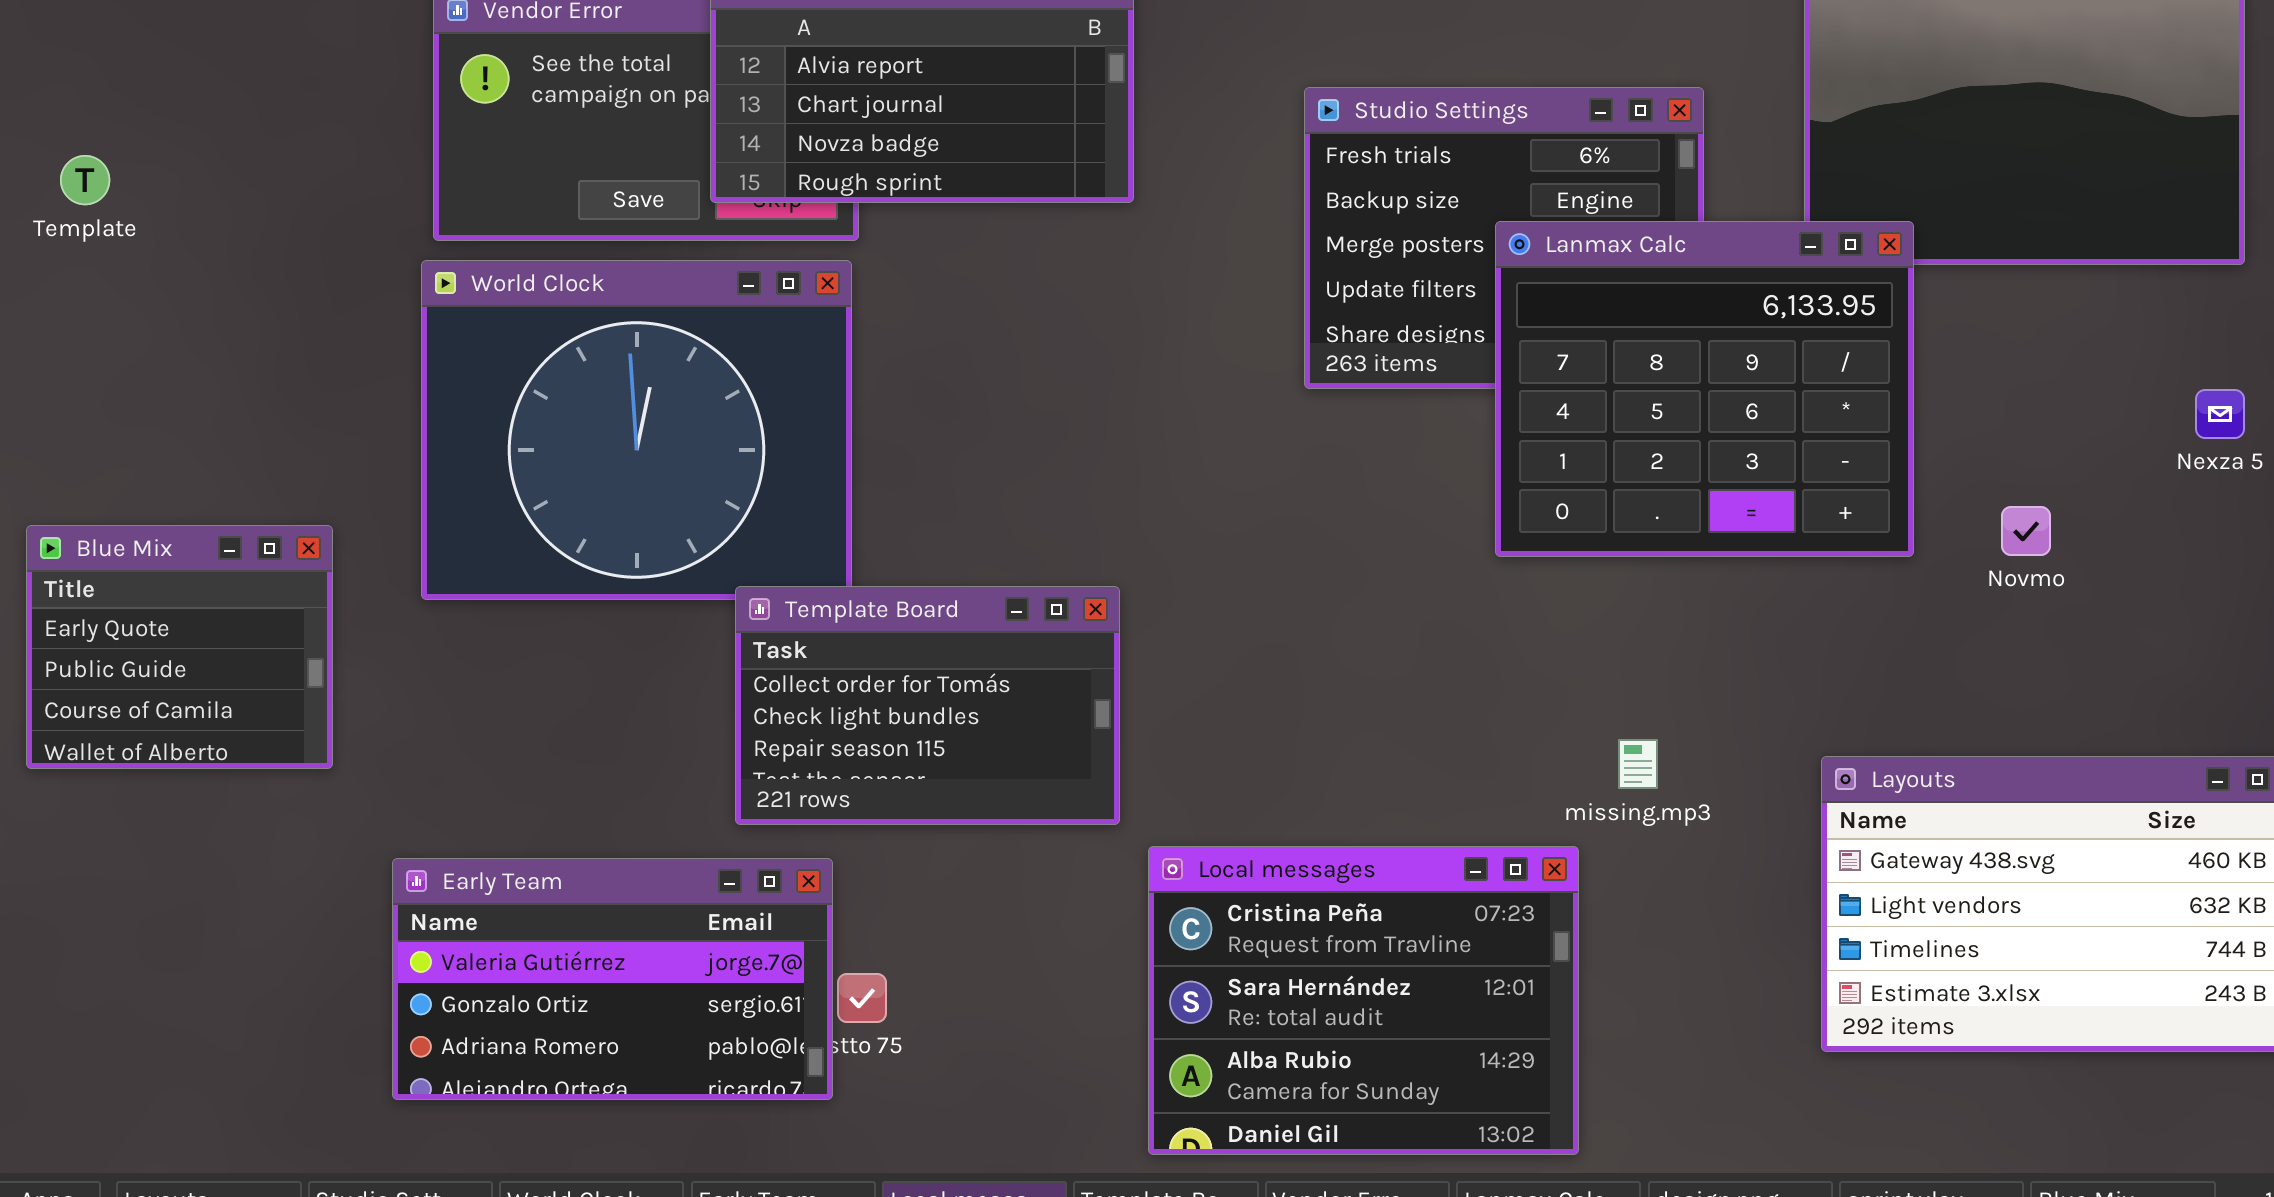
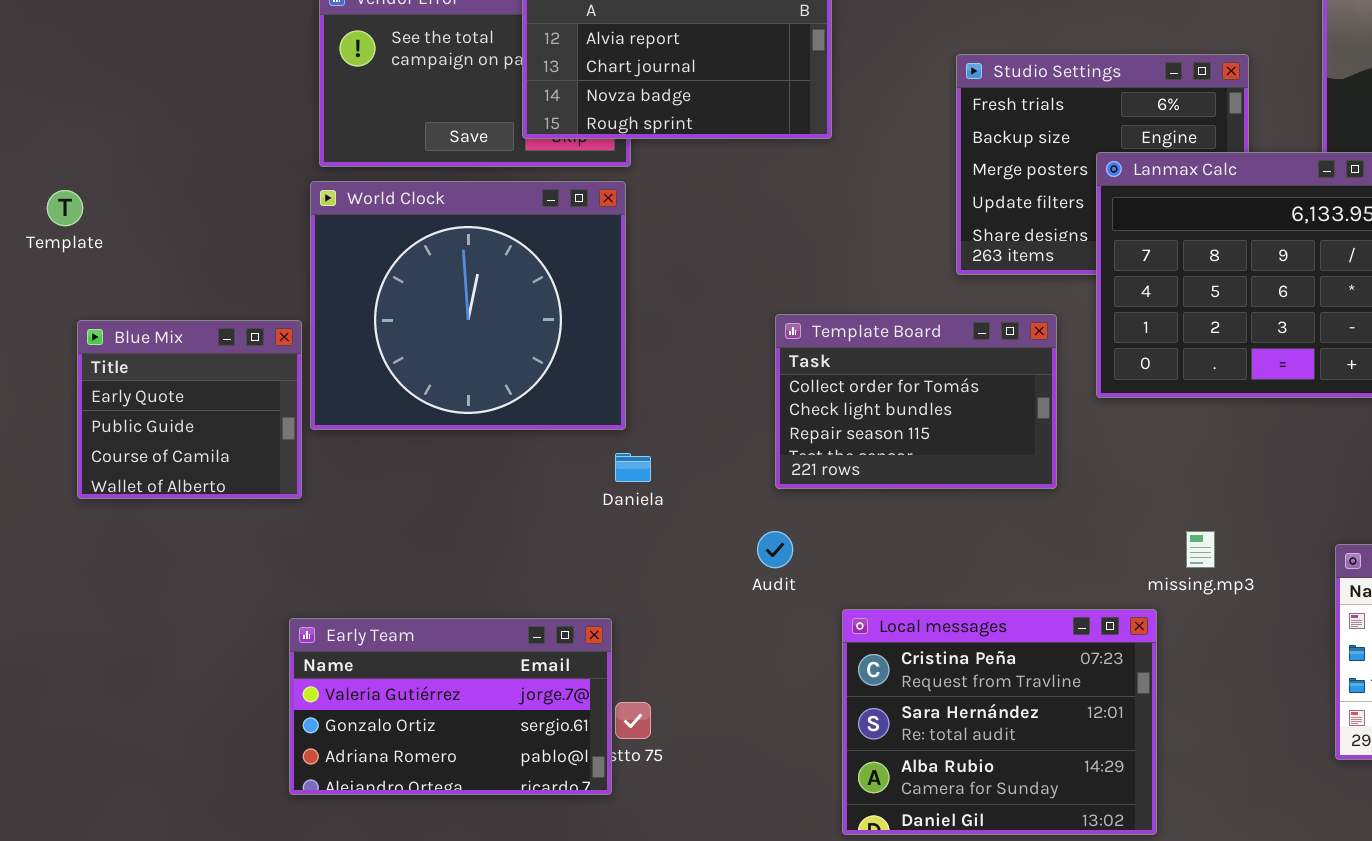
Template: [60,155,110,205] -> [47,190,83,226], moved
Blue Mix: [26,525,333,769] -> [77,320,302,499], moved
Template Board: [735,586,1120,825] -> [775,314,1057,489], moved

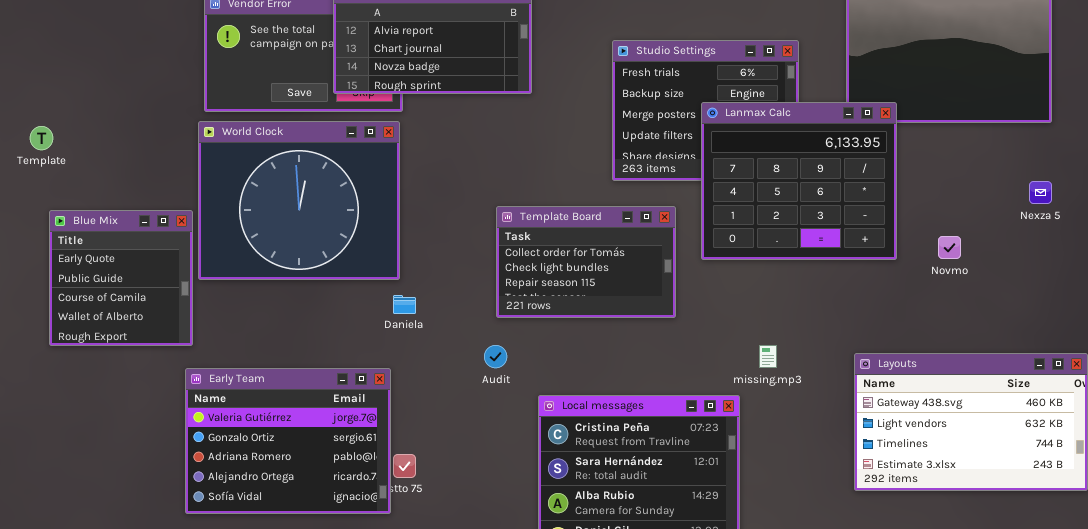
Blue Mix: [77,320,302,499] -> [49,210,193,346], resized
Early Team: [289,618,612,795] -> [185,368,391,514], resized

